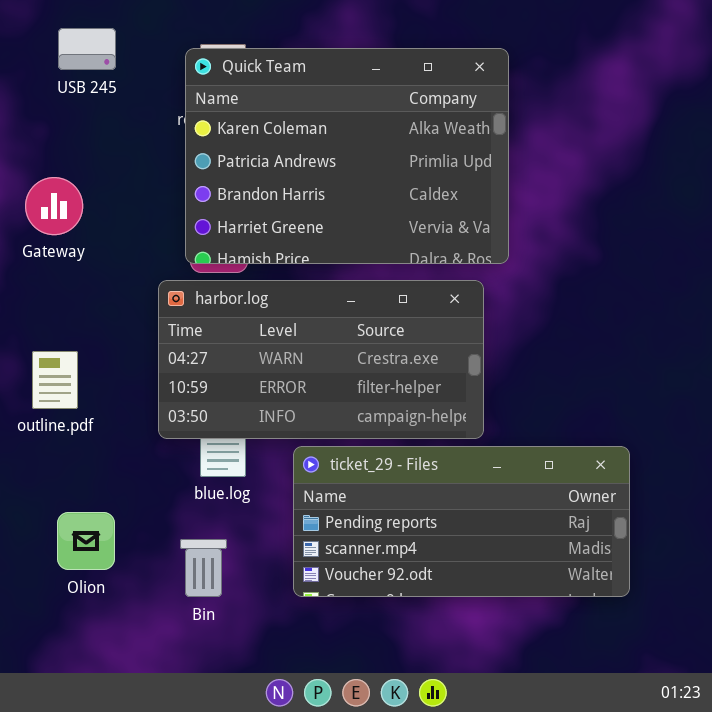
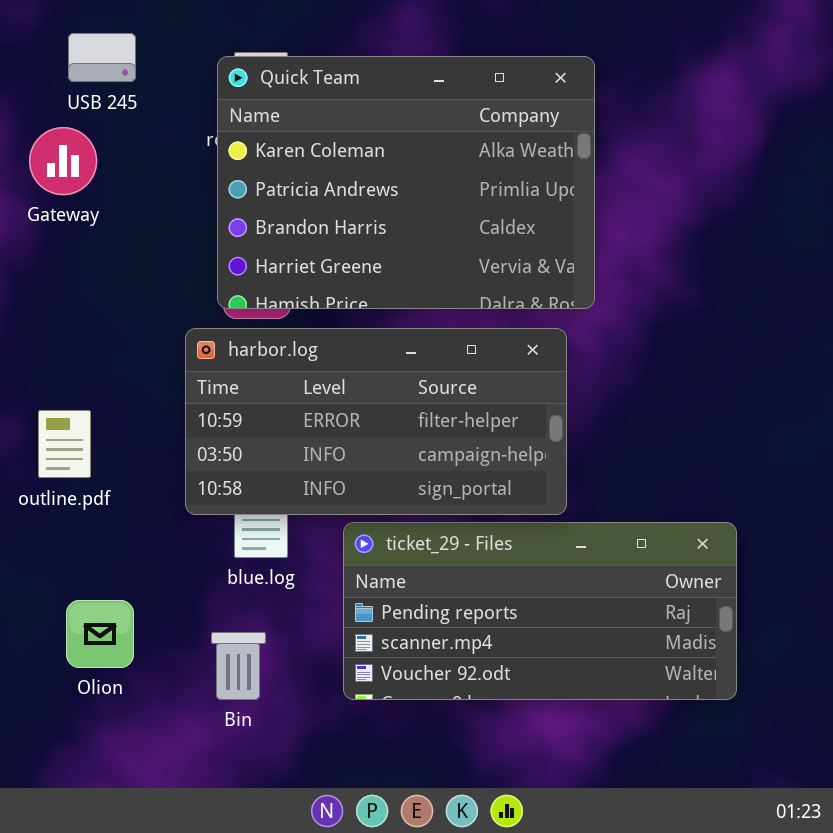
Gateway: [25,177,83,235] -> [29,127,97,195], moved
harbor.log: [158,280,484,439] -> [185,328,567,515], scrolled down 1 row

